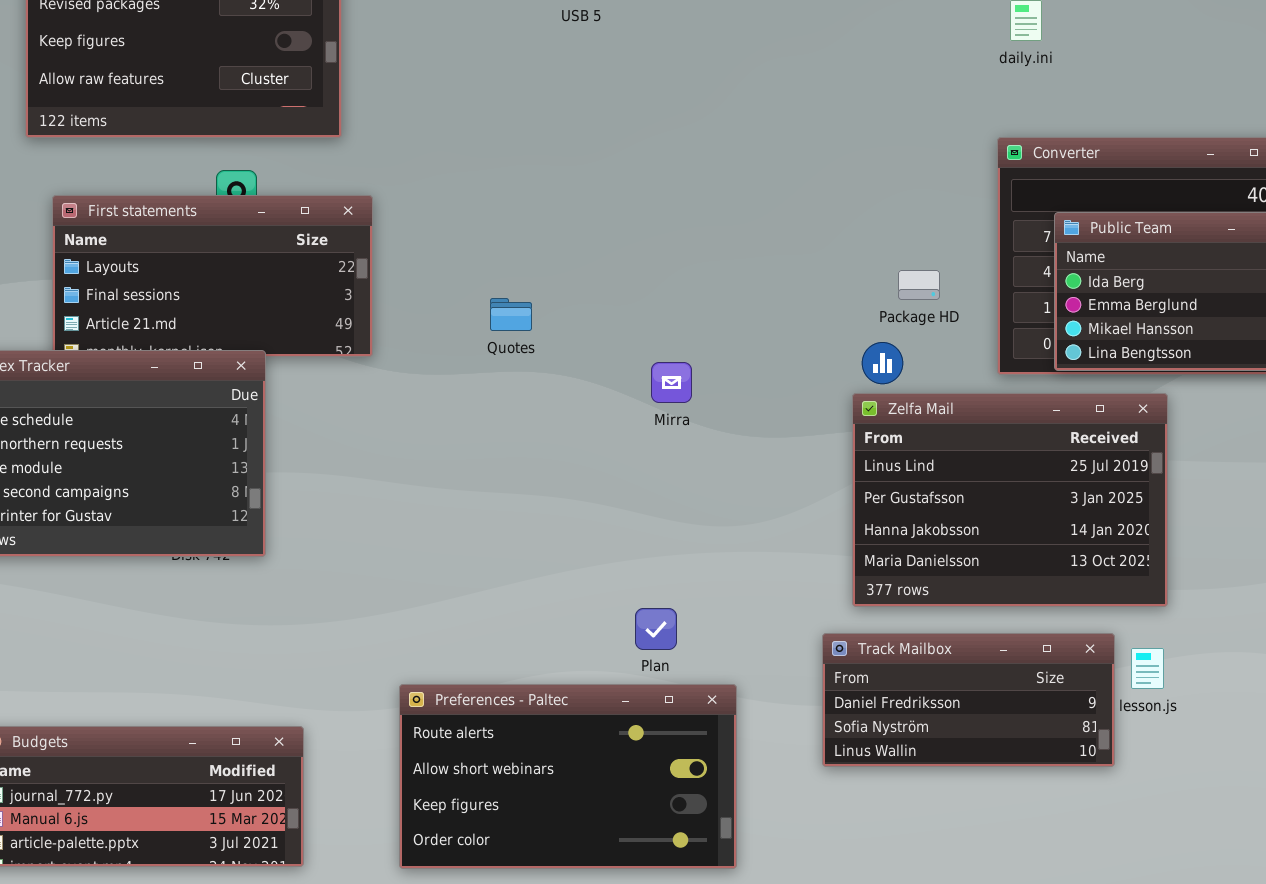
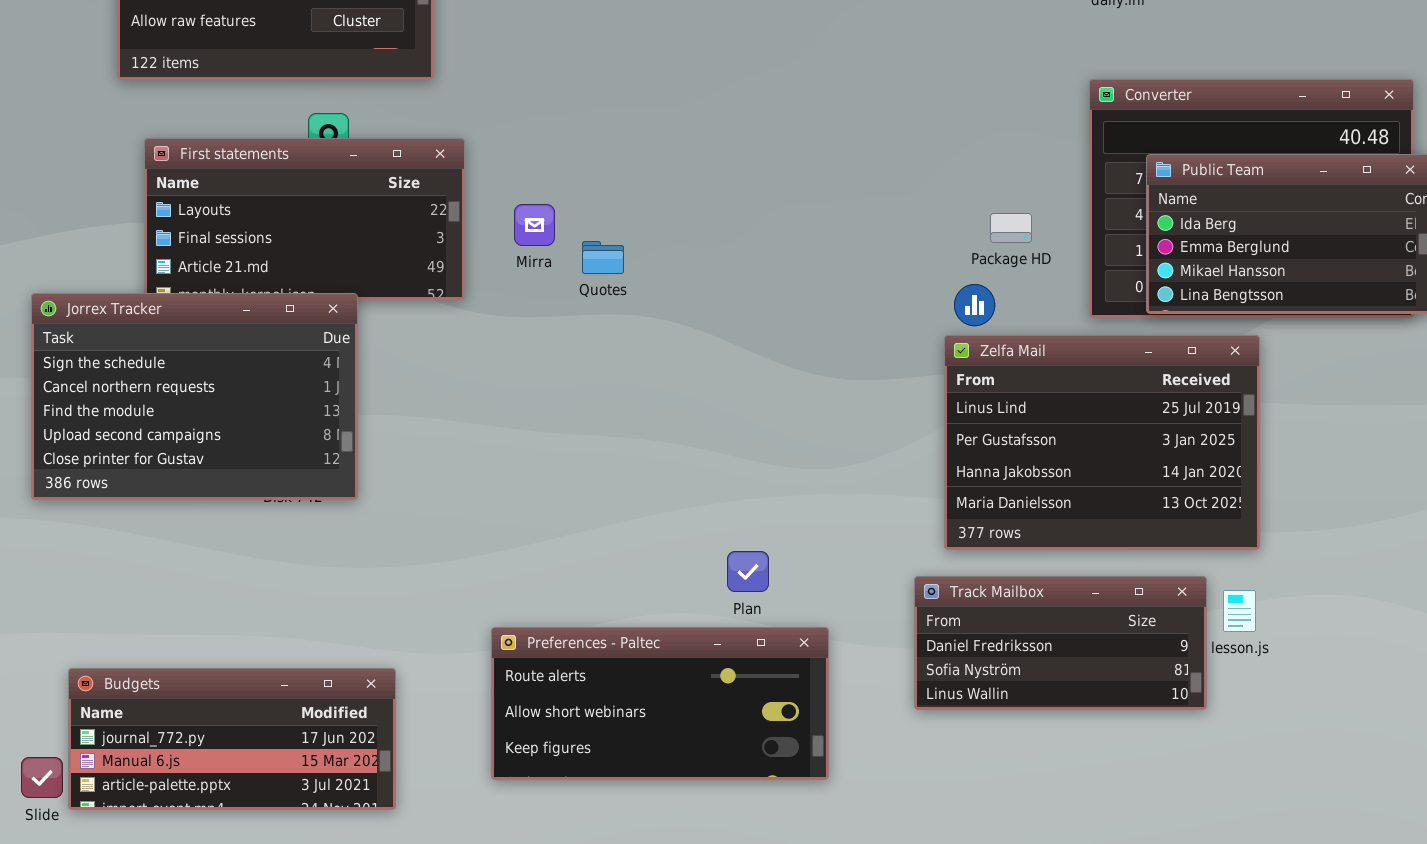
Mirra: [651,362,692,403] -> [514,204,555,246], moved
Preferences - Paltec: [399,684,737,869] -> [491,627,829,780], resized

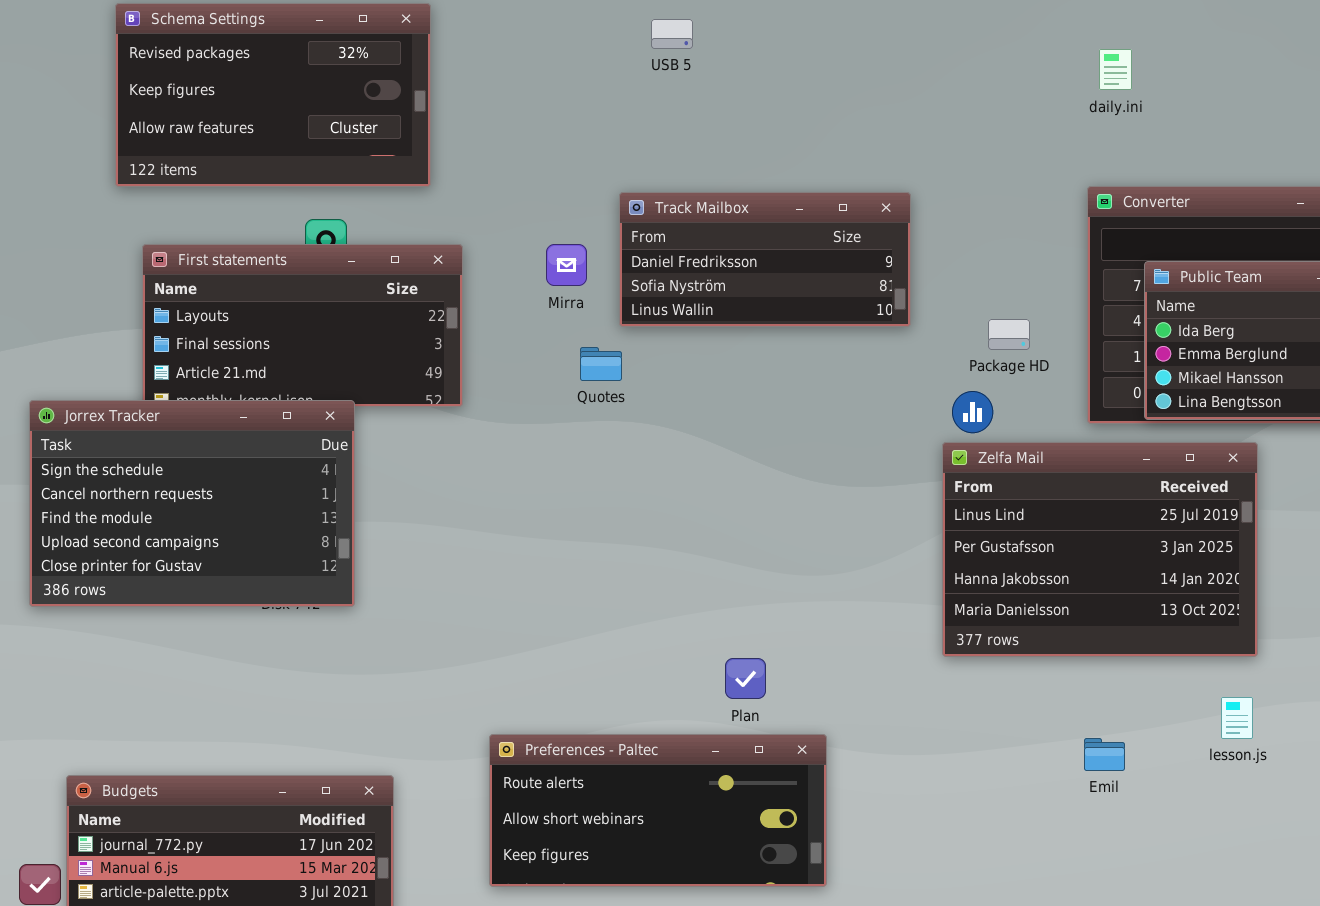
Mirra: [514,204,555,246] -> [546,244,587,286], moved
Track Mailbox: [914,576,1207,710] -> [619,192,911,327], moved

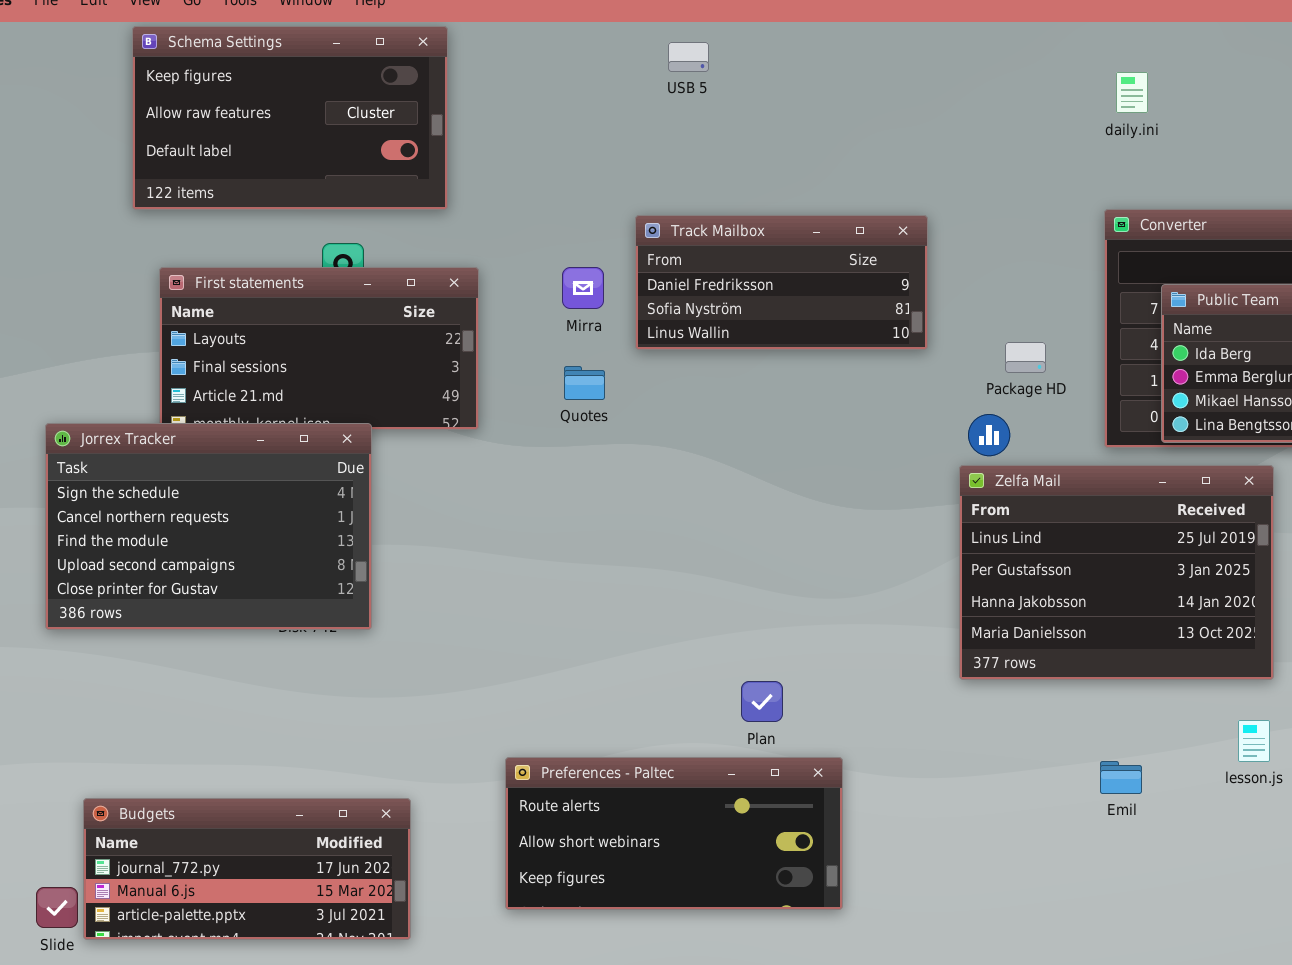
Schema Settings: [115,3,431,187] -> [132,26,448,210], scrolled down 1 row
Quotes: [580,347,622,381] -> [564,366,605,400], moved

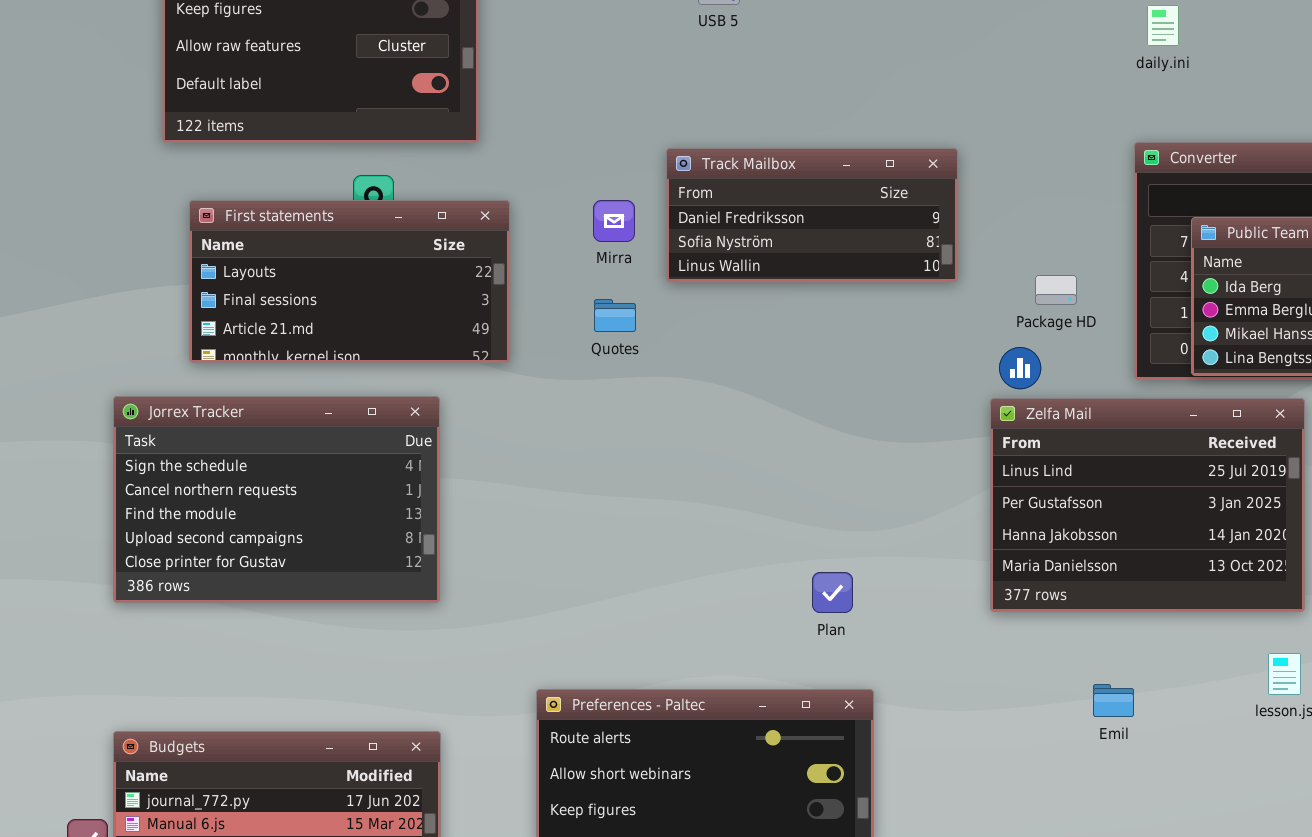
Jorrex Tracker: [45,423,372,630] -> [113,396,440,603], moved
Plan: [741,681,783,722] -> [812,572,853,613], moved
Emil: [1100,761,1142,794] -> [1093,684,1134,717], moved

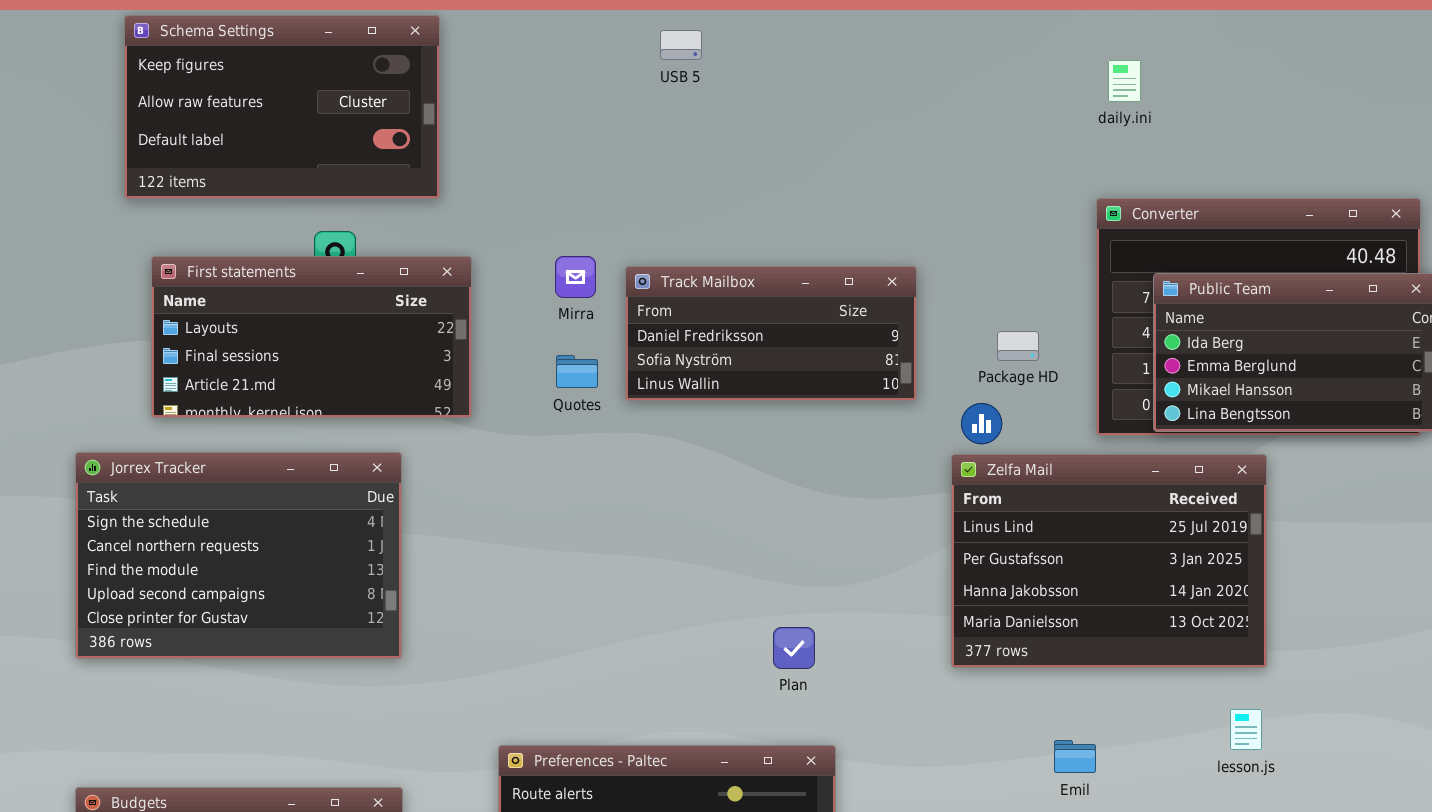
Track Mailbox: [666,148,958,282] -> [625,266,917,401], moved

